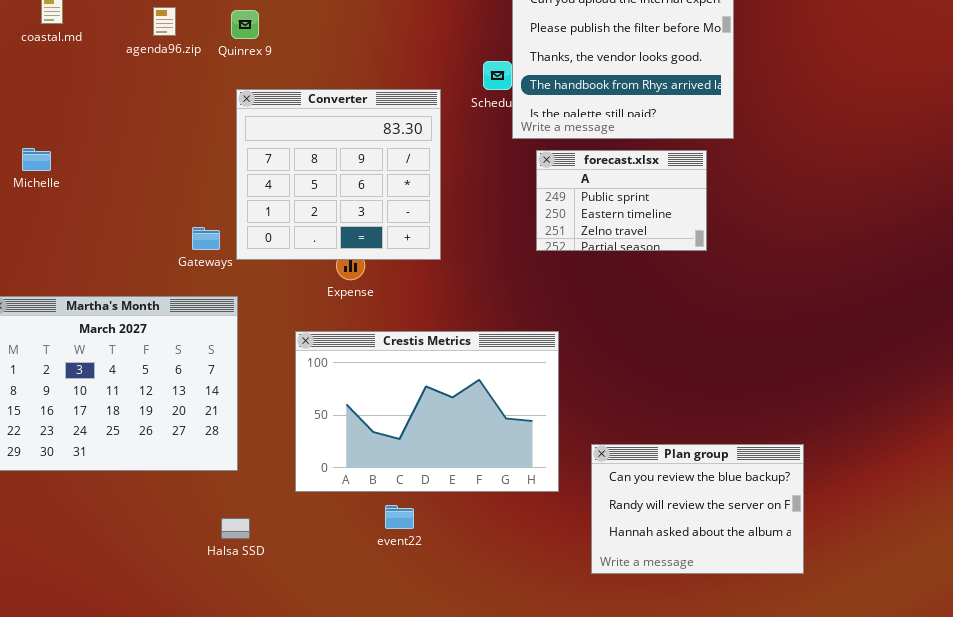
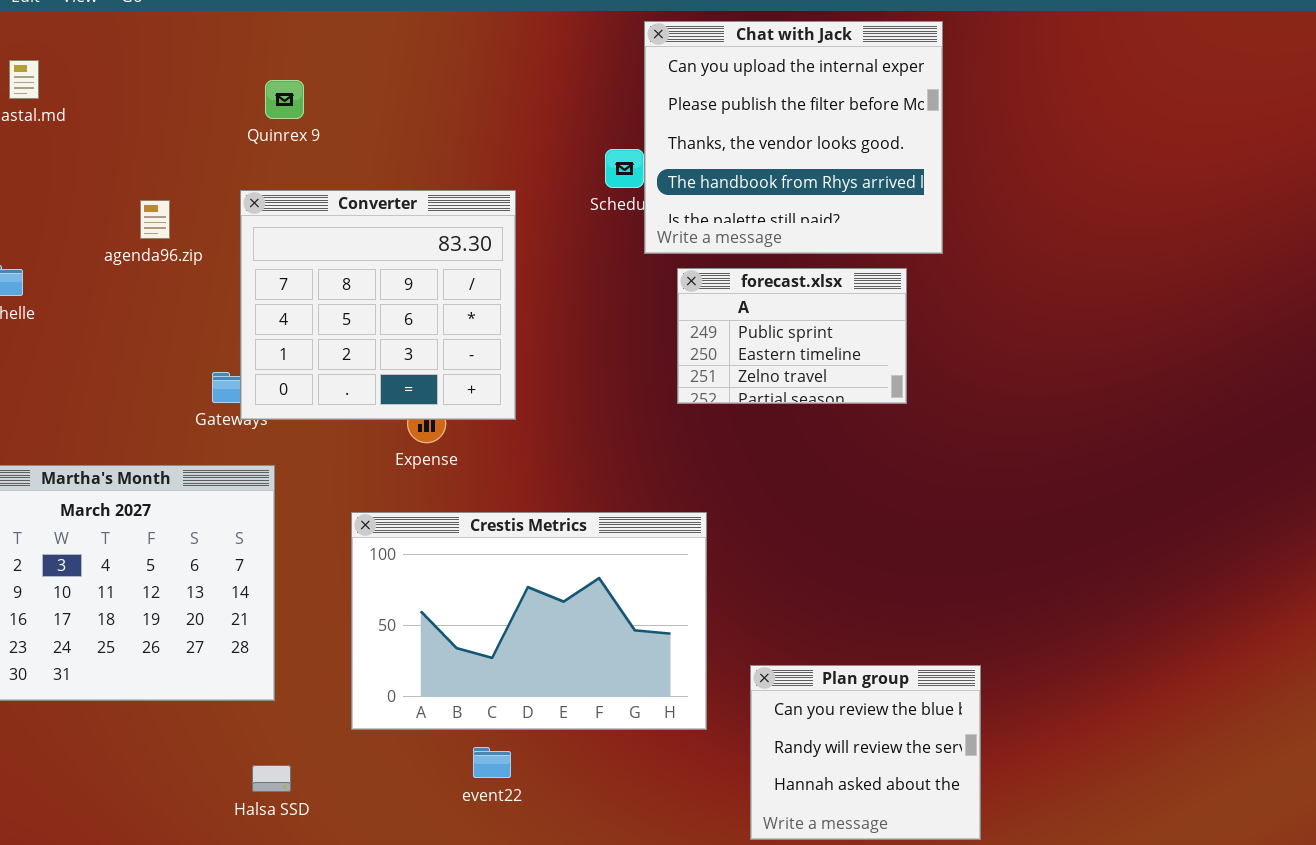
agenda96.zip: [153,7,176,36] -> [140,200,170,239], moved
Converter: [236,89,441,260] -> [240,190,516,420], moved
Plan group: [591,444,804,574] -> [750,665,981,840], resized

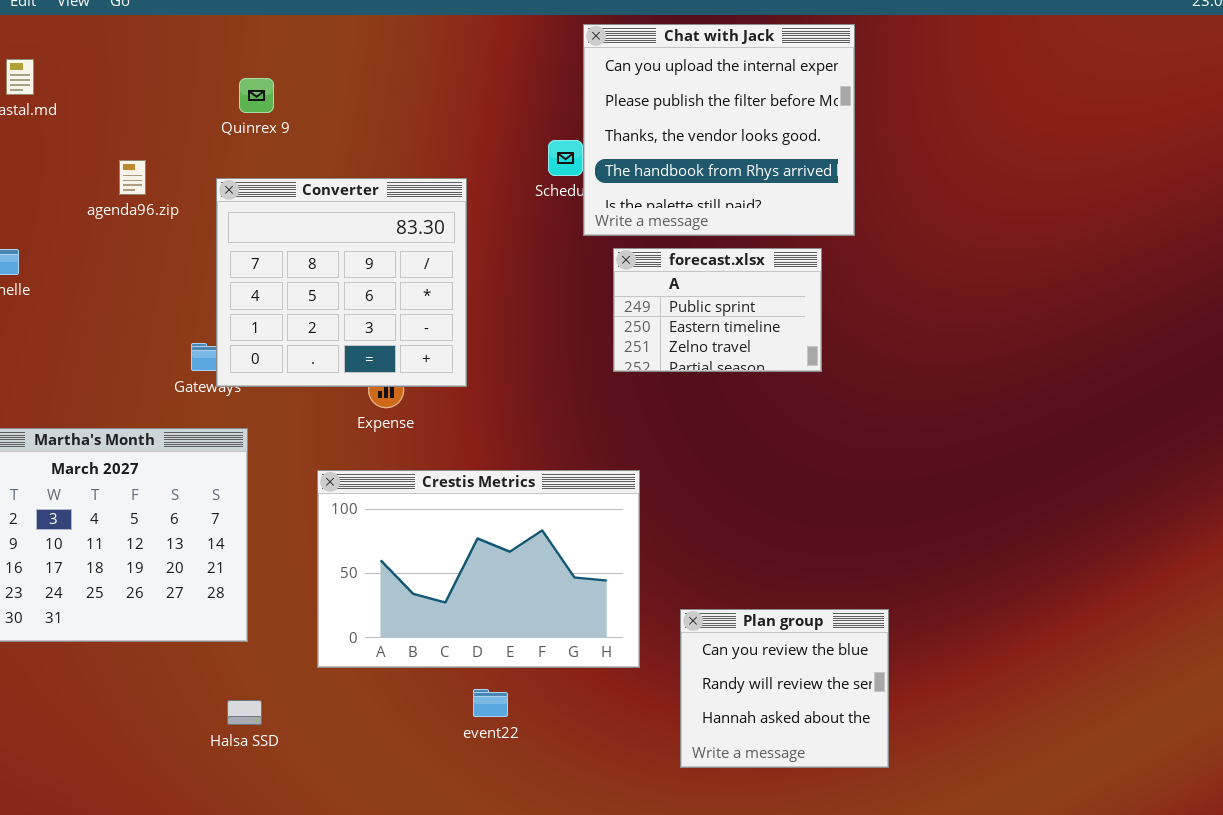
agenda96.zip: [140,200,170,239] -> [119,160,146,195], moved
event22: [473,747,511,778] -> [473,689,508,717], moved

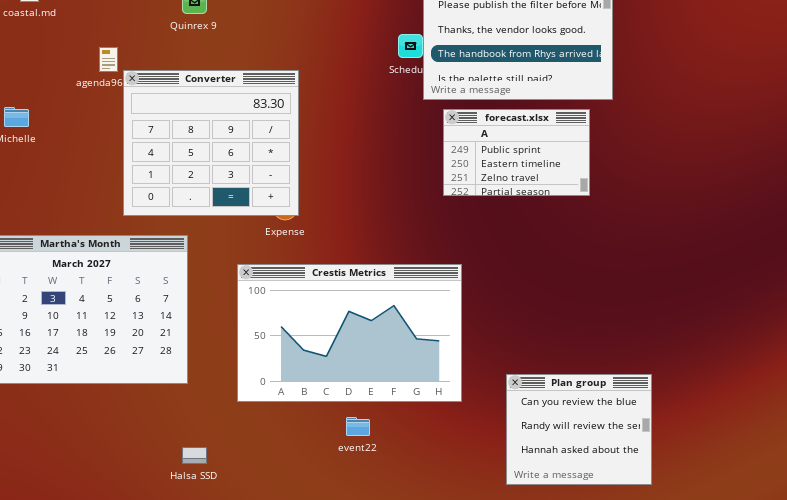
Converter: [216,178,467,387] -> [123,70,299,216], moved
Plan group: [680,609,889,768] -> [506,374,652,485], moved
Halsa SSD: [227,700,262,725] -> [182,447,207,464], moved

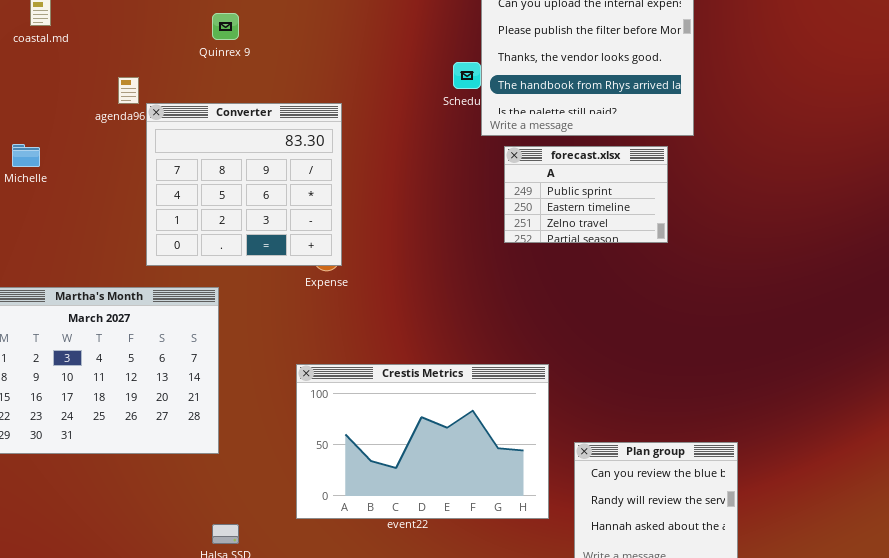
Crestis Metrics: [237,264,462,402] -> [296,364,549,519], moved

